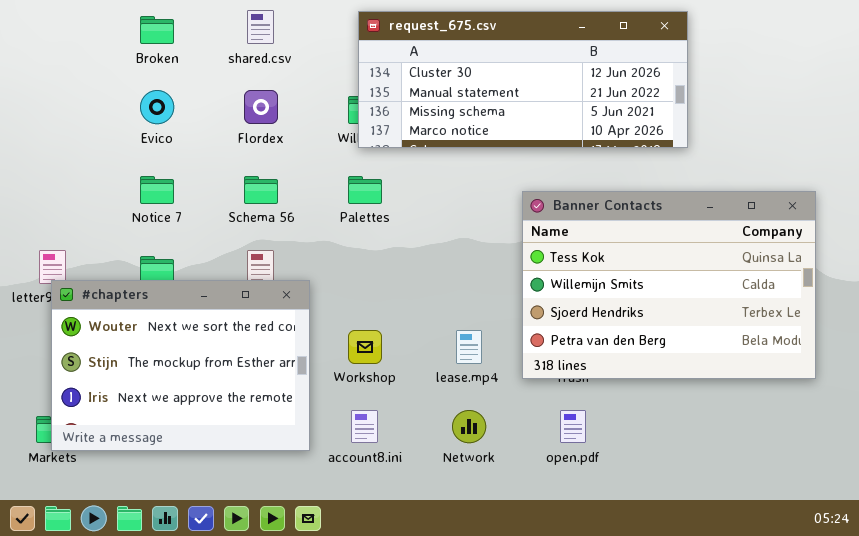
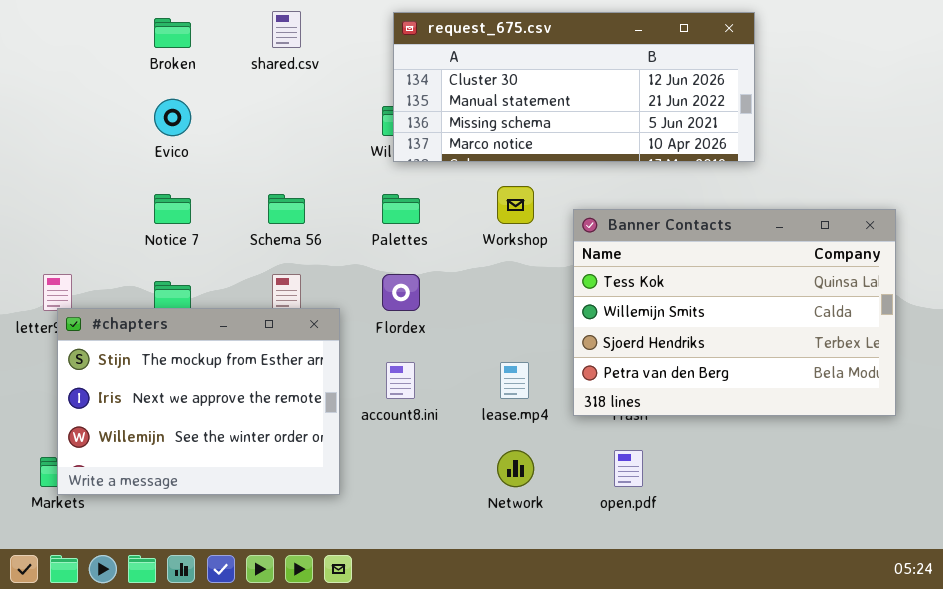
Flordex: [244,90,278,124] -> [382,274,420,311], moved
#chapters: [51,280,310,451] -> [57,308,340,495], scrolled down 1 row
Workshop: [348,330,382,364] -> [497,186,534,224], moved
account8.ini: [351,410,378,443] -> [386,362,415,399], moved

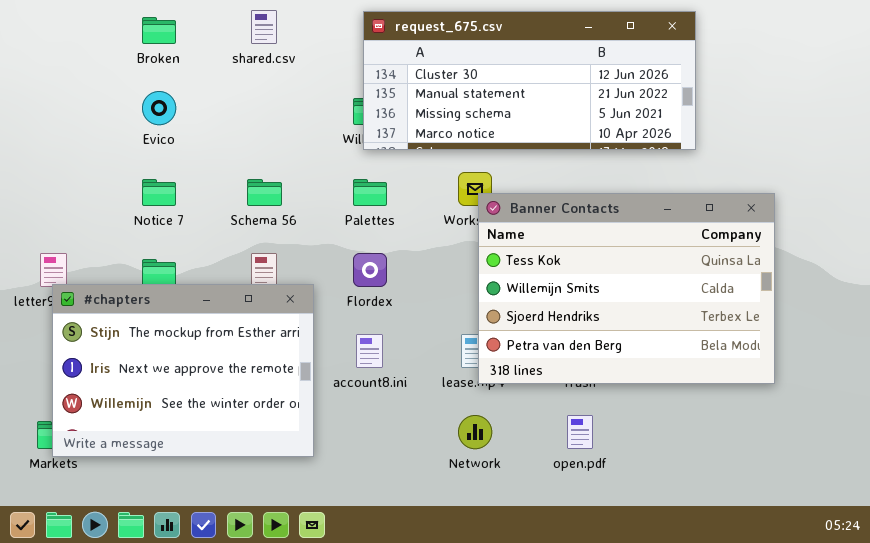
Banner Contacts: [573,209,896,416] -> [478,193,775,384], moved

